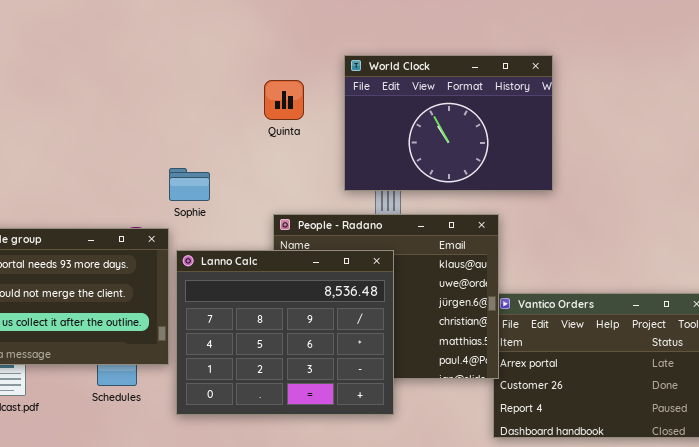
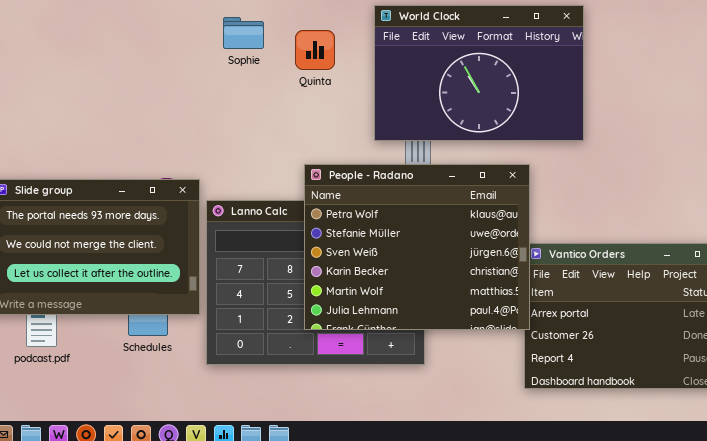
Sophie: [169,168,210,201] -> [223,17,264,49], moved
People - Radano: [273,214,499,379] -> [304,164,530,330], raised

